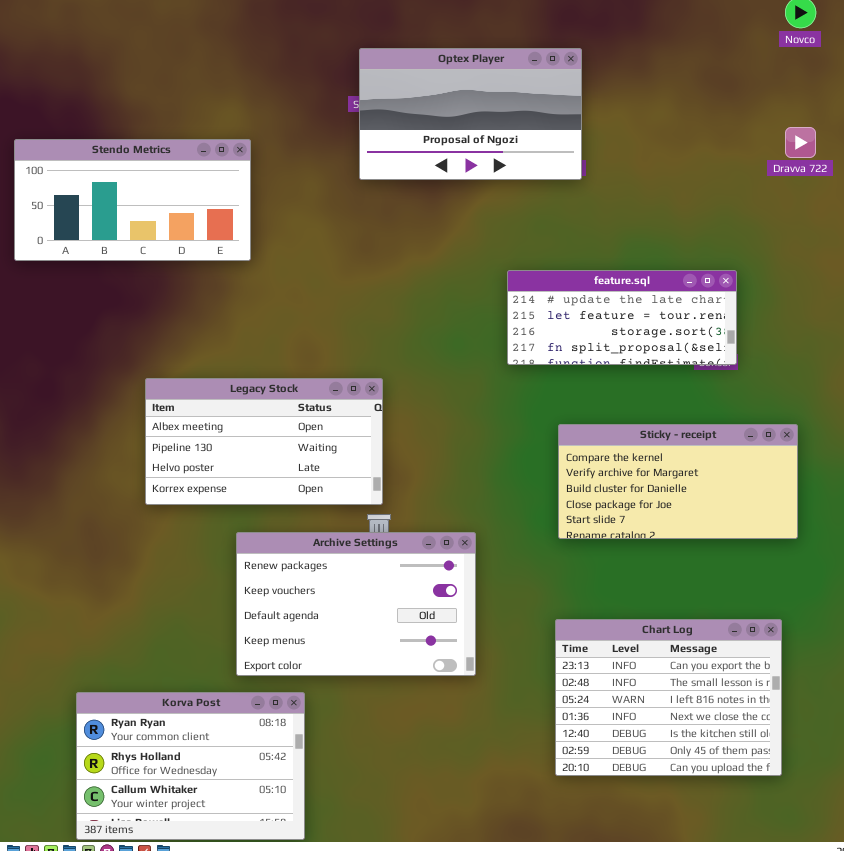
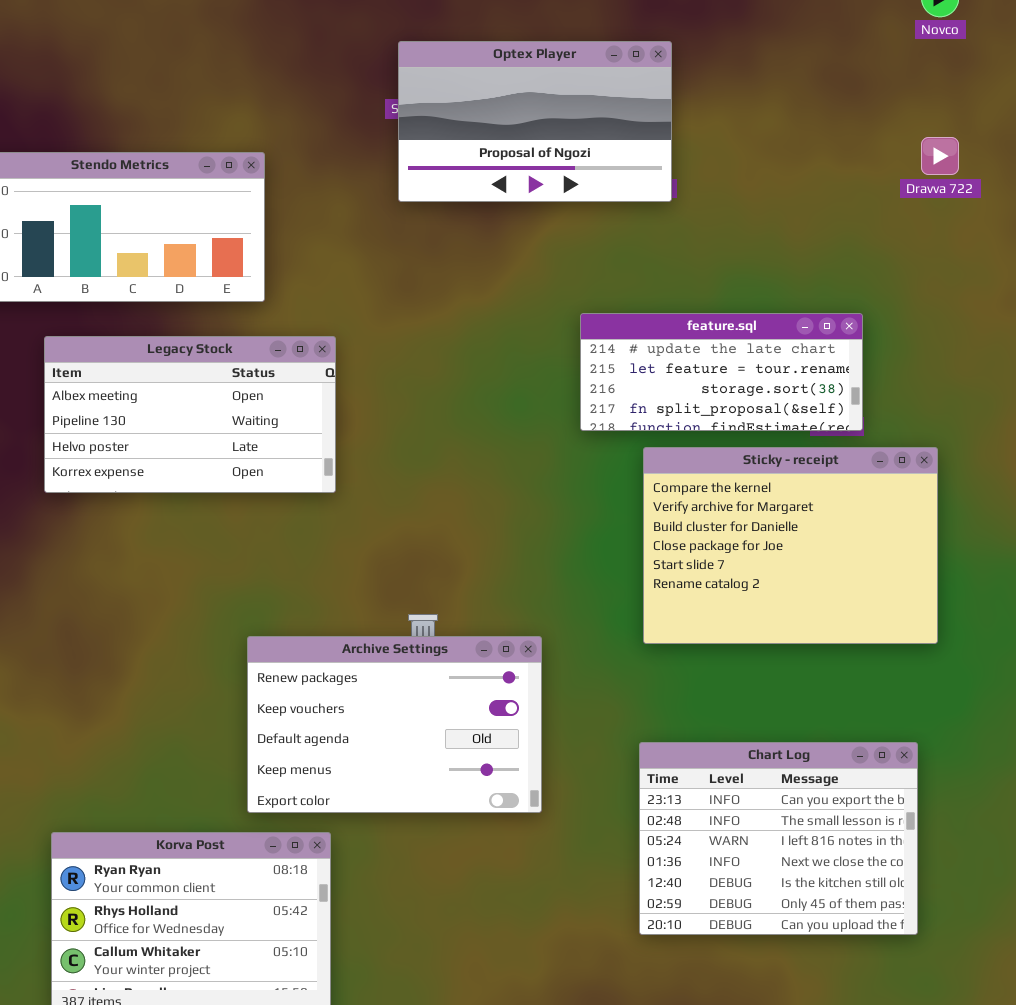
Legacy Stock: [145,378,383,505] -> [44,336,336,493], moved
Sticky - receipt: [558,424,798,539] -> [643,447,938,644], resized

